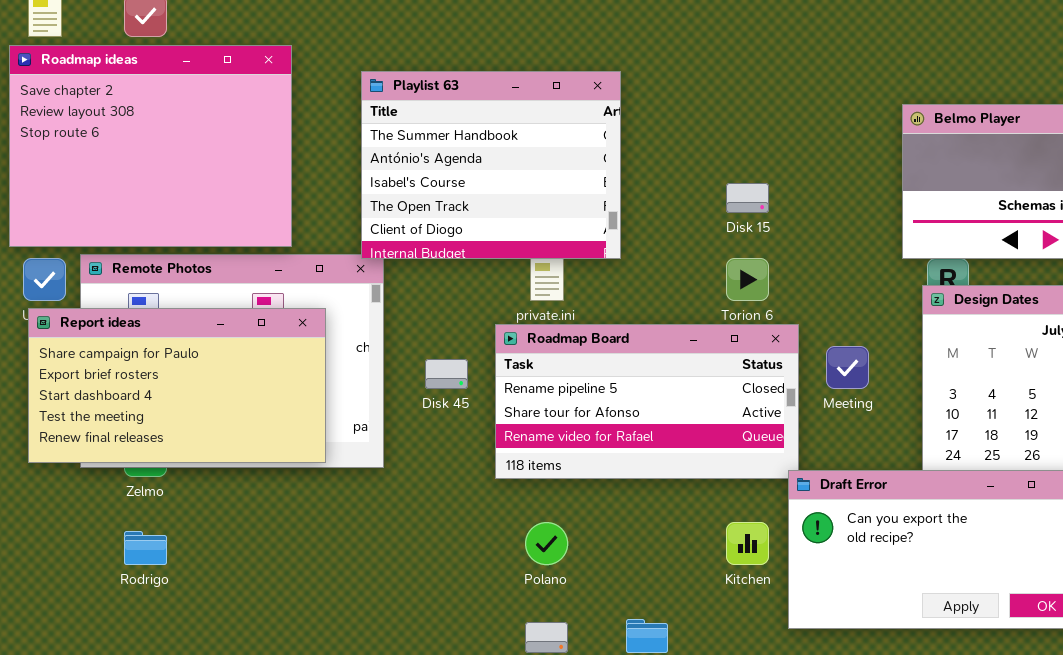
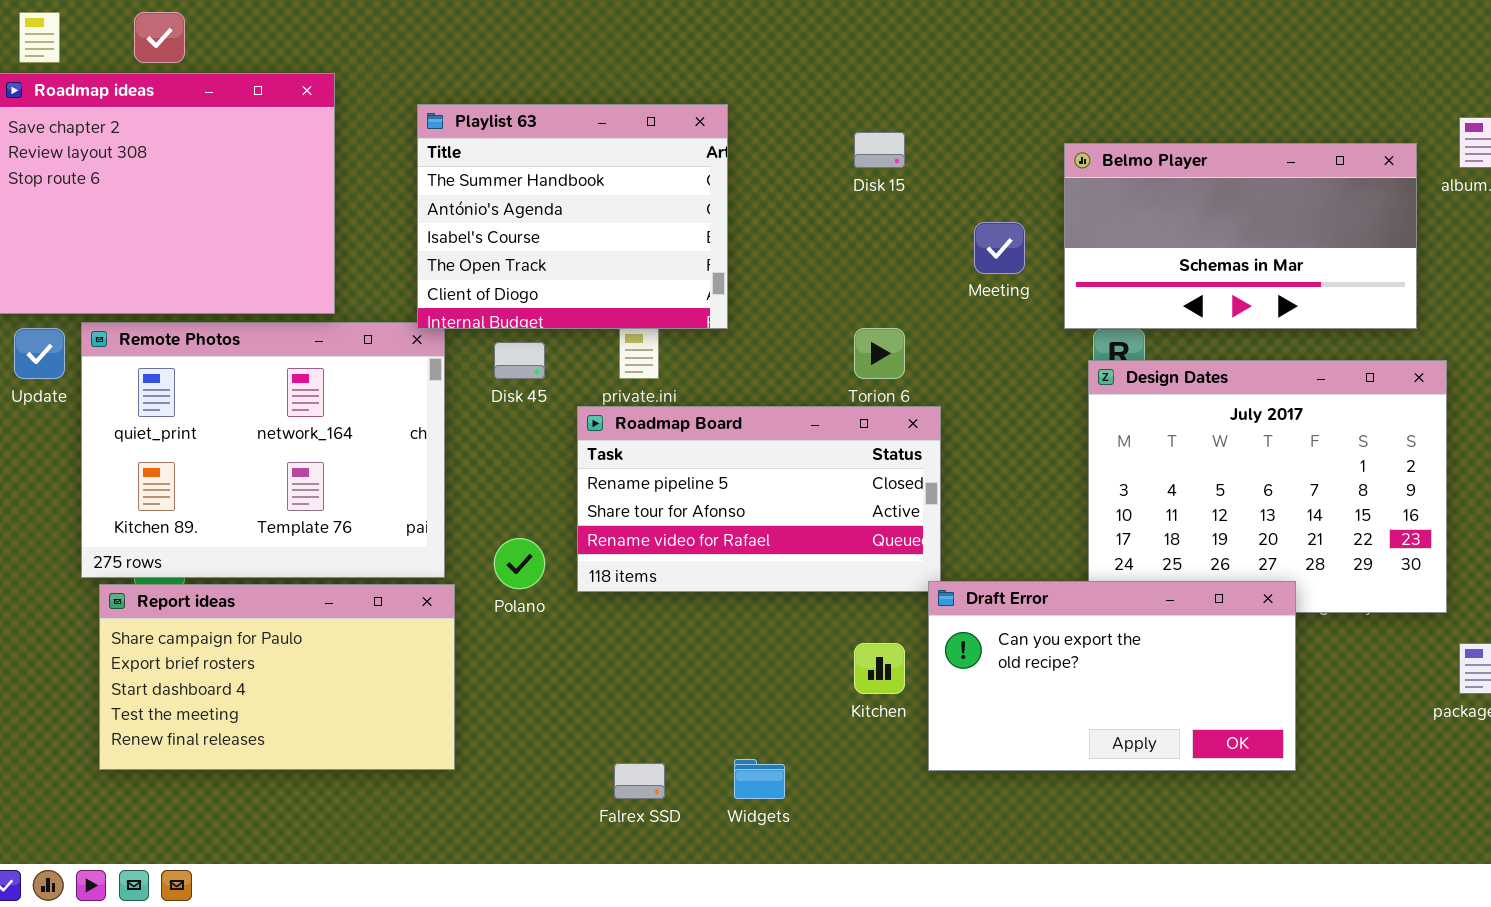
Disk 15: [726,183,769,213] -> [854,132,905,168], moved
Report ideas: [28,308,326,463] -> [99,584,455,770], moved
Meeting: [826,346,869,389] -> [974,222,1025,274], moved
Disk 45: [425,359,468,389] -> [494,342,545,379], moved
Polano: [525,522,568,565] -> [494,538,545,589], moved

